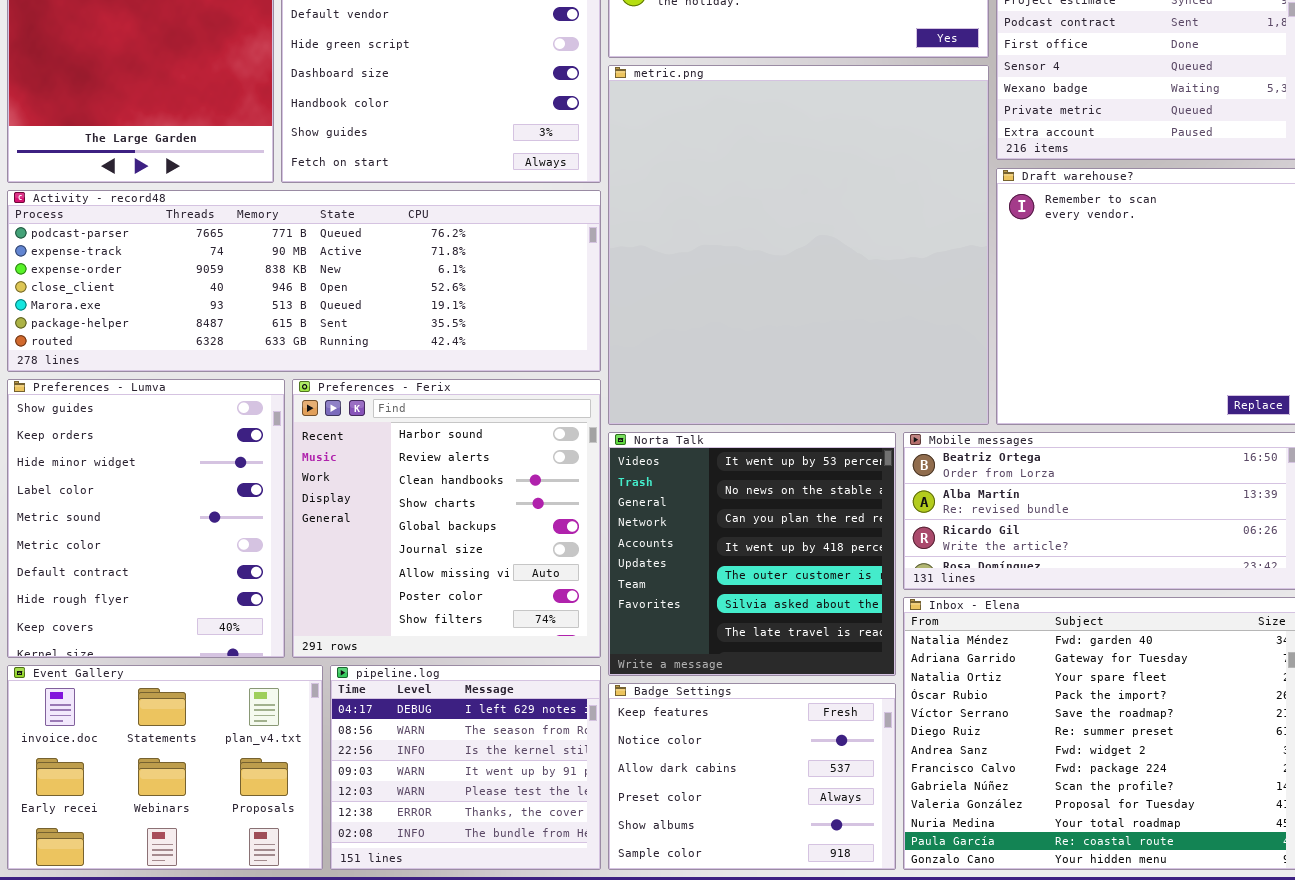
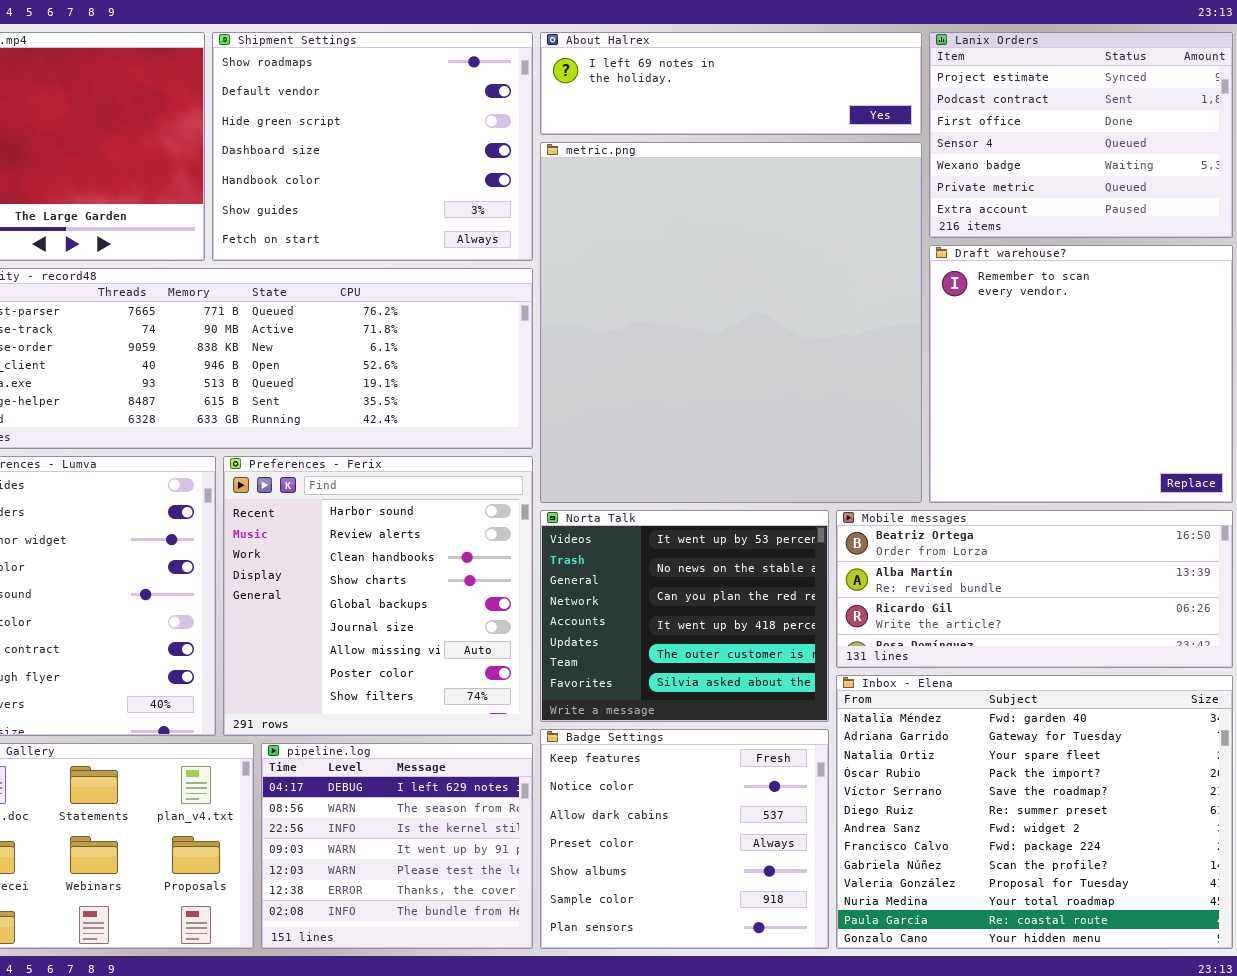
Norta Talk: [608,432,896,676] -> [540,510,829,722], resized
Badge Settings: [608,683,896,870] -> [540,729,829,949], resized

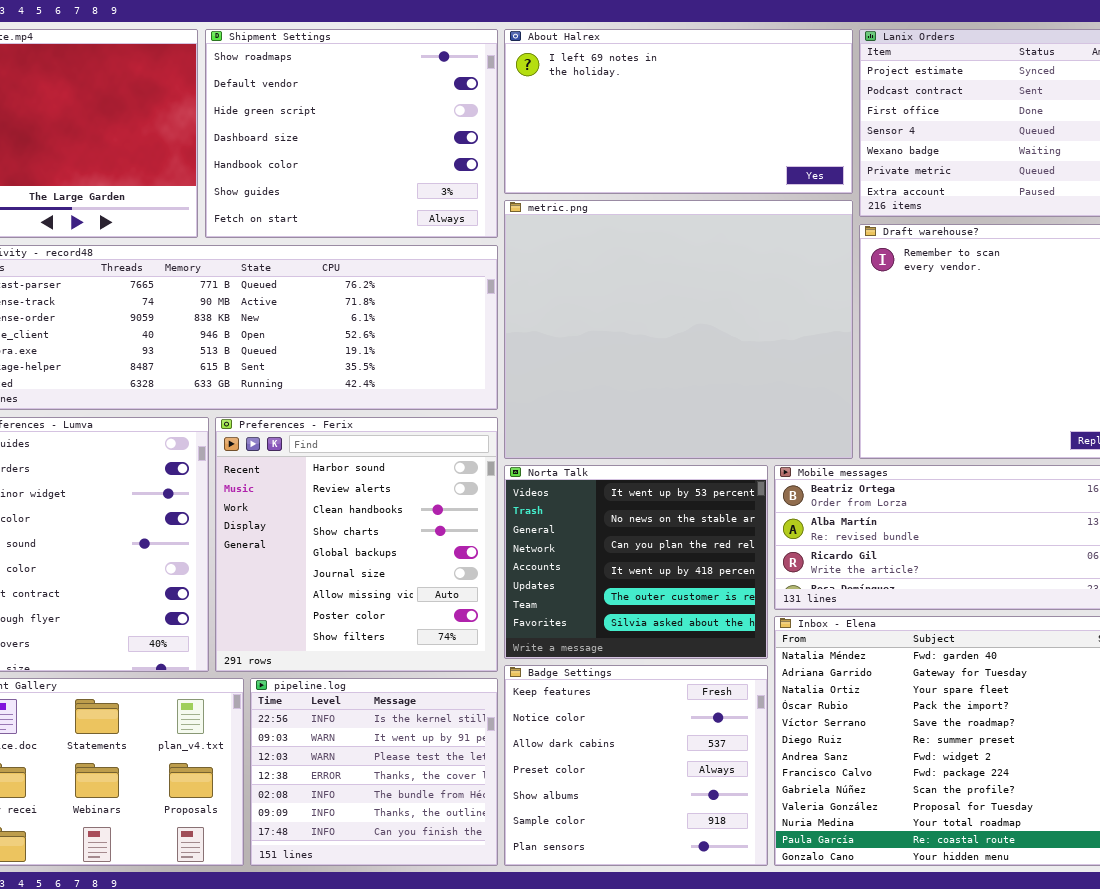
About Halrex: [540,32,922,135] -> [504,29,853,194], resized
metric.png: [540,142,922,503] -> [504,200,853,459], resized
pipeline.log: [261,743,533,949] -> [250,678,498,866], scrolled down 2 rows

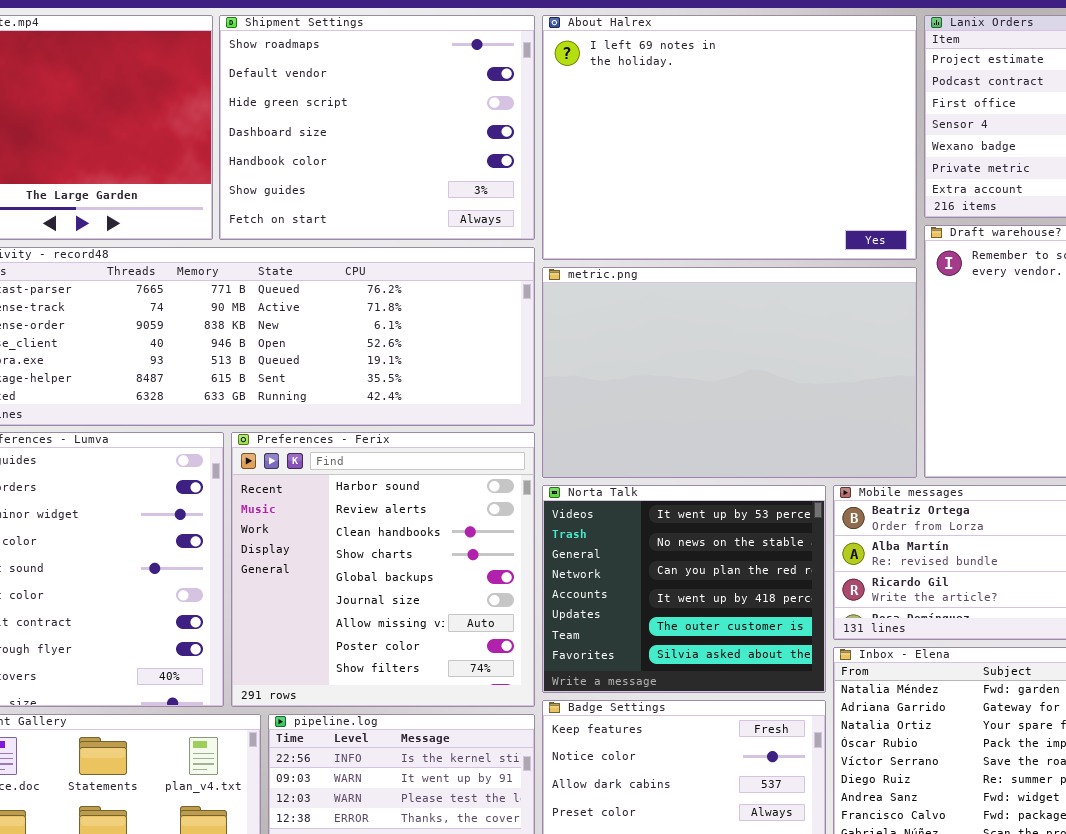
About Halrex: [504,29,853,194] -> [542,15,917,260], resized
metric.png: [504,200,853,459] -> [542,267,917,478], resized

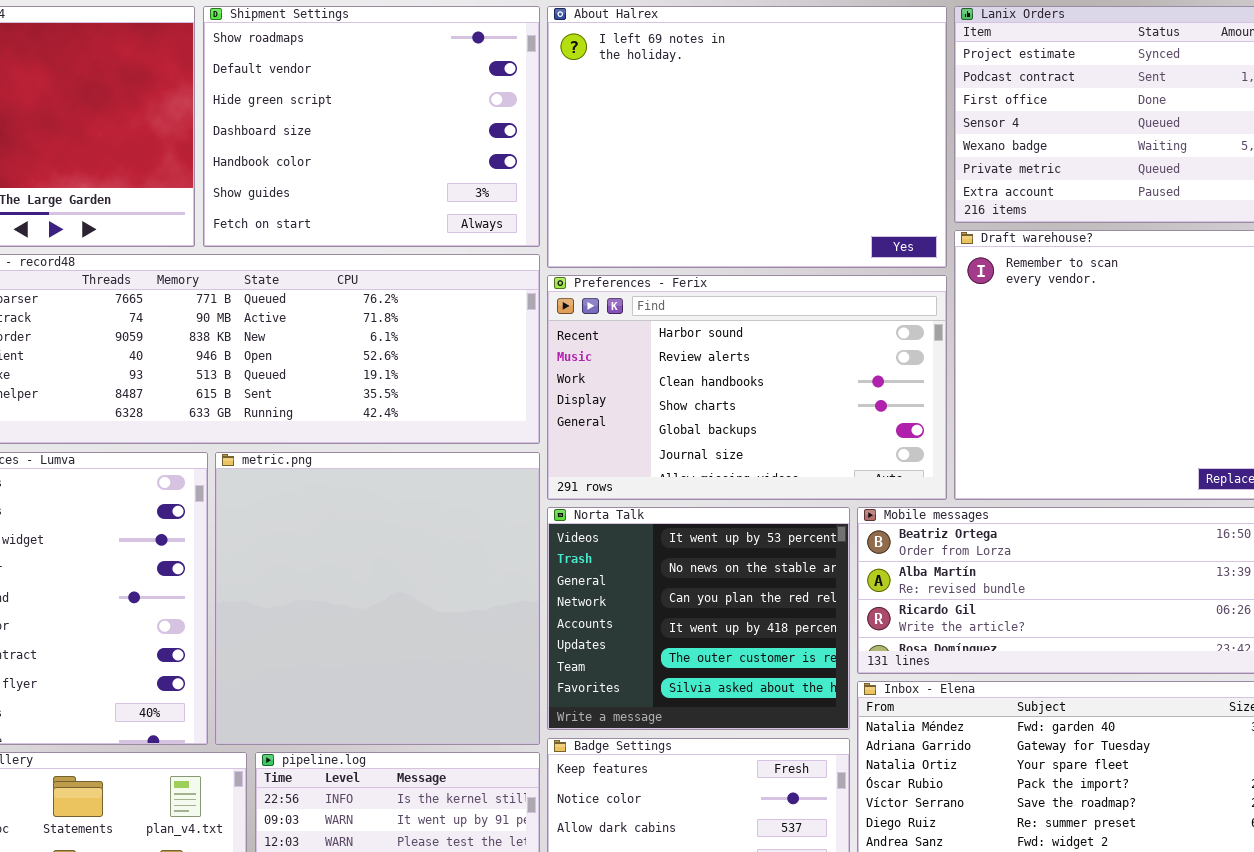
metric.png: [542,267,917,478] -> [215,452,540,745], moved, resized
Preferences - Ferix: [231,432,535,707] -> [547,275,947,500], moved, resized

